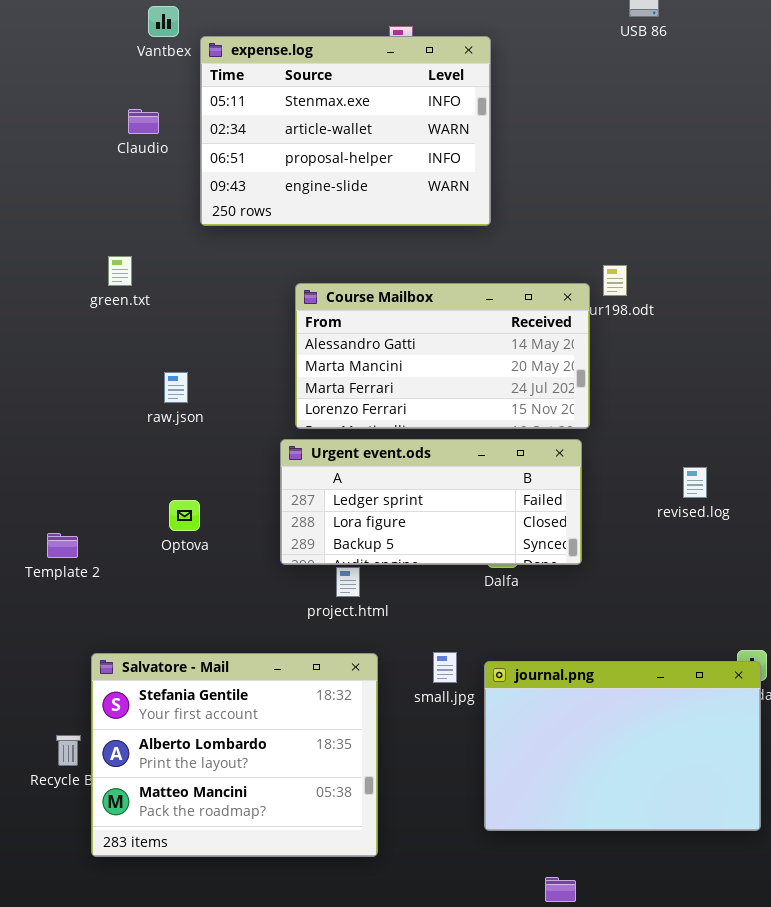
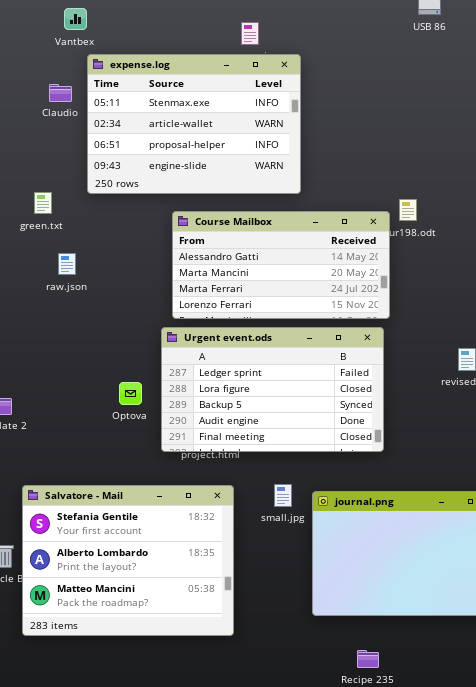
expense.log: [200,36,491,226] -> [87,54,301,194], moved
raw.json: [164,372,188,403] -> [58,253,76,275], moved
Urgent event.ods: [280,439,582,565] -> [161,327,384,452], resized
Optova: [169,500,200,531] -> [119,382,142,405], moved

